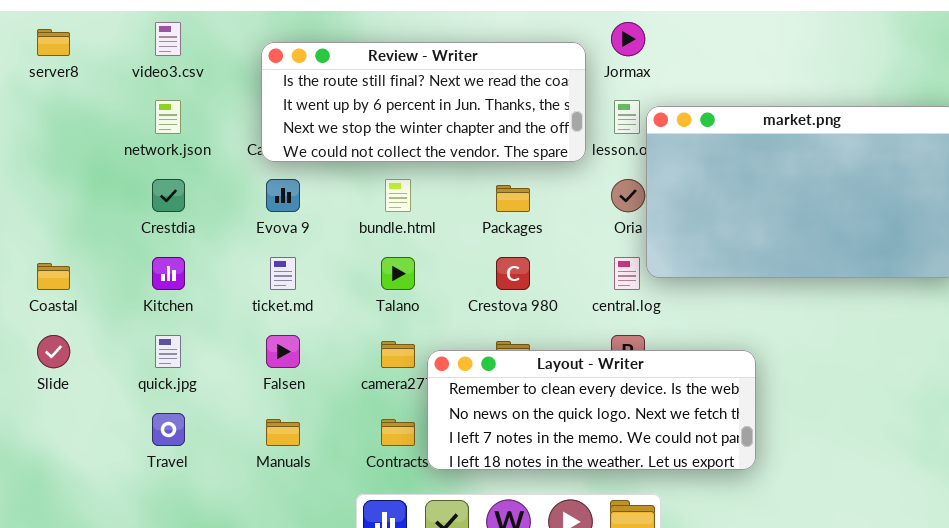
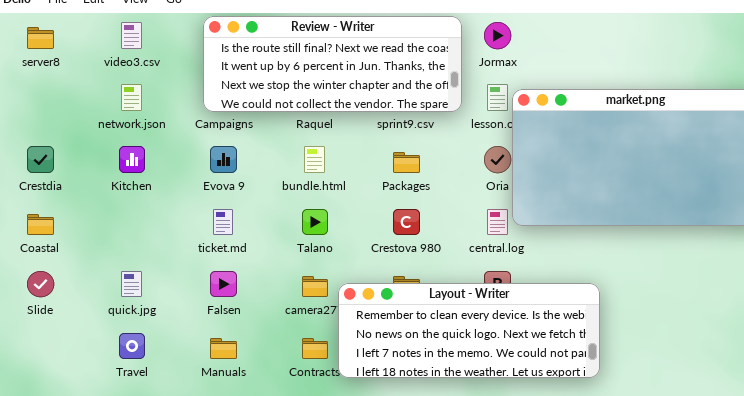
Review - Writer: [261,42,586,162] -> [203,16,462,112], moved
Crestdia: [152,179,185,212] -> [27,146,54,173], moved
Kitchen: [152,257,185,290] -> [119,146,145,173], moved

